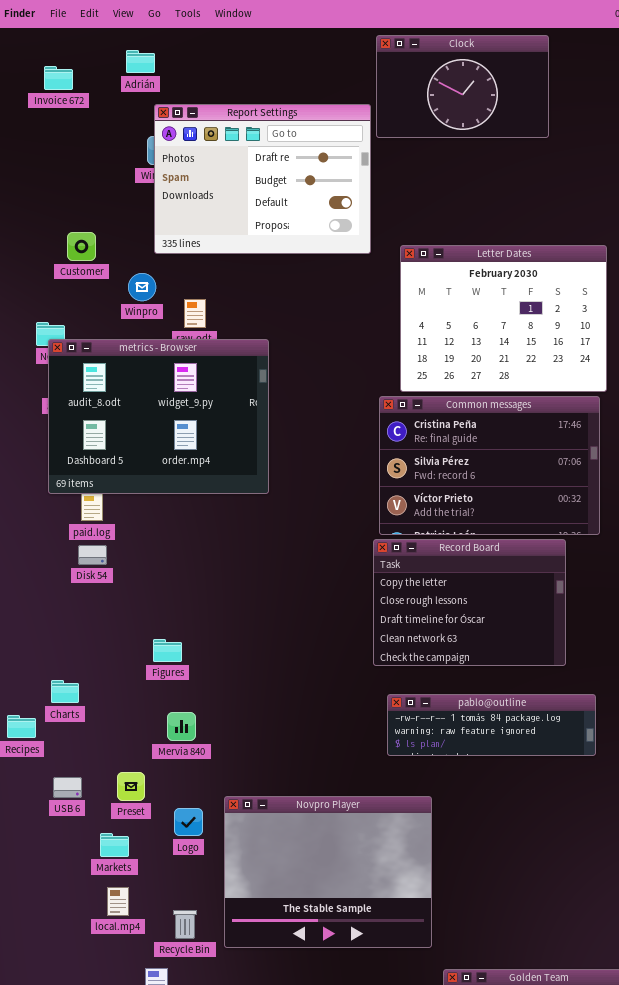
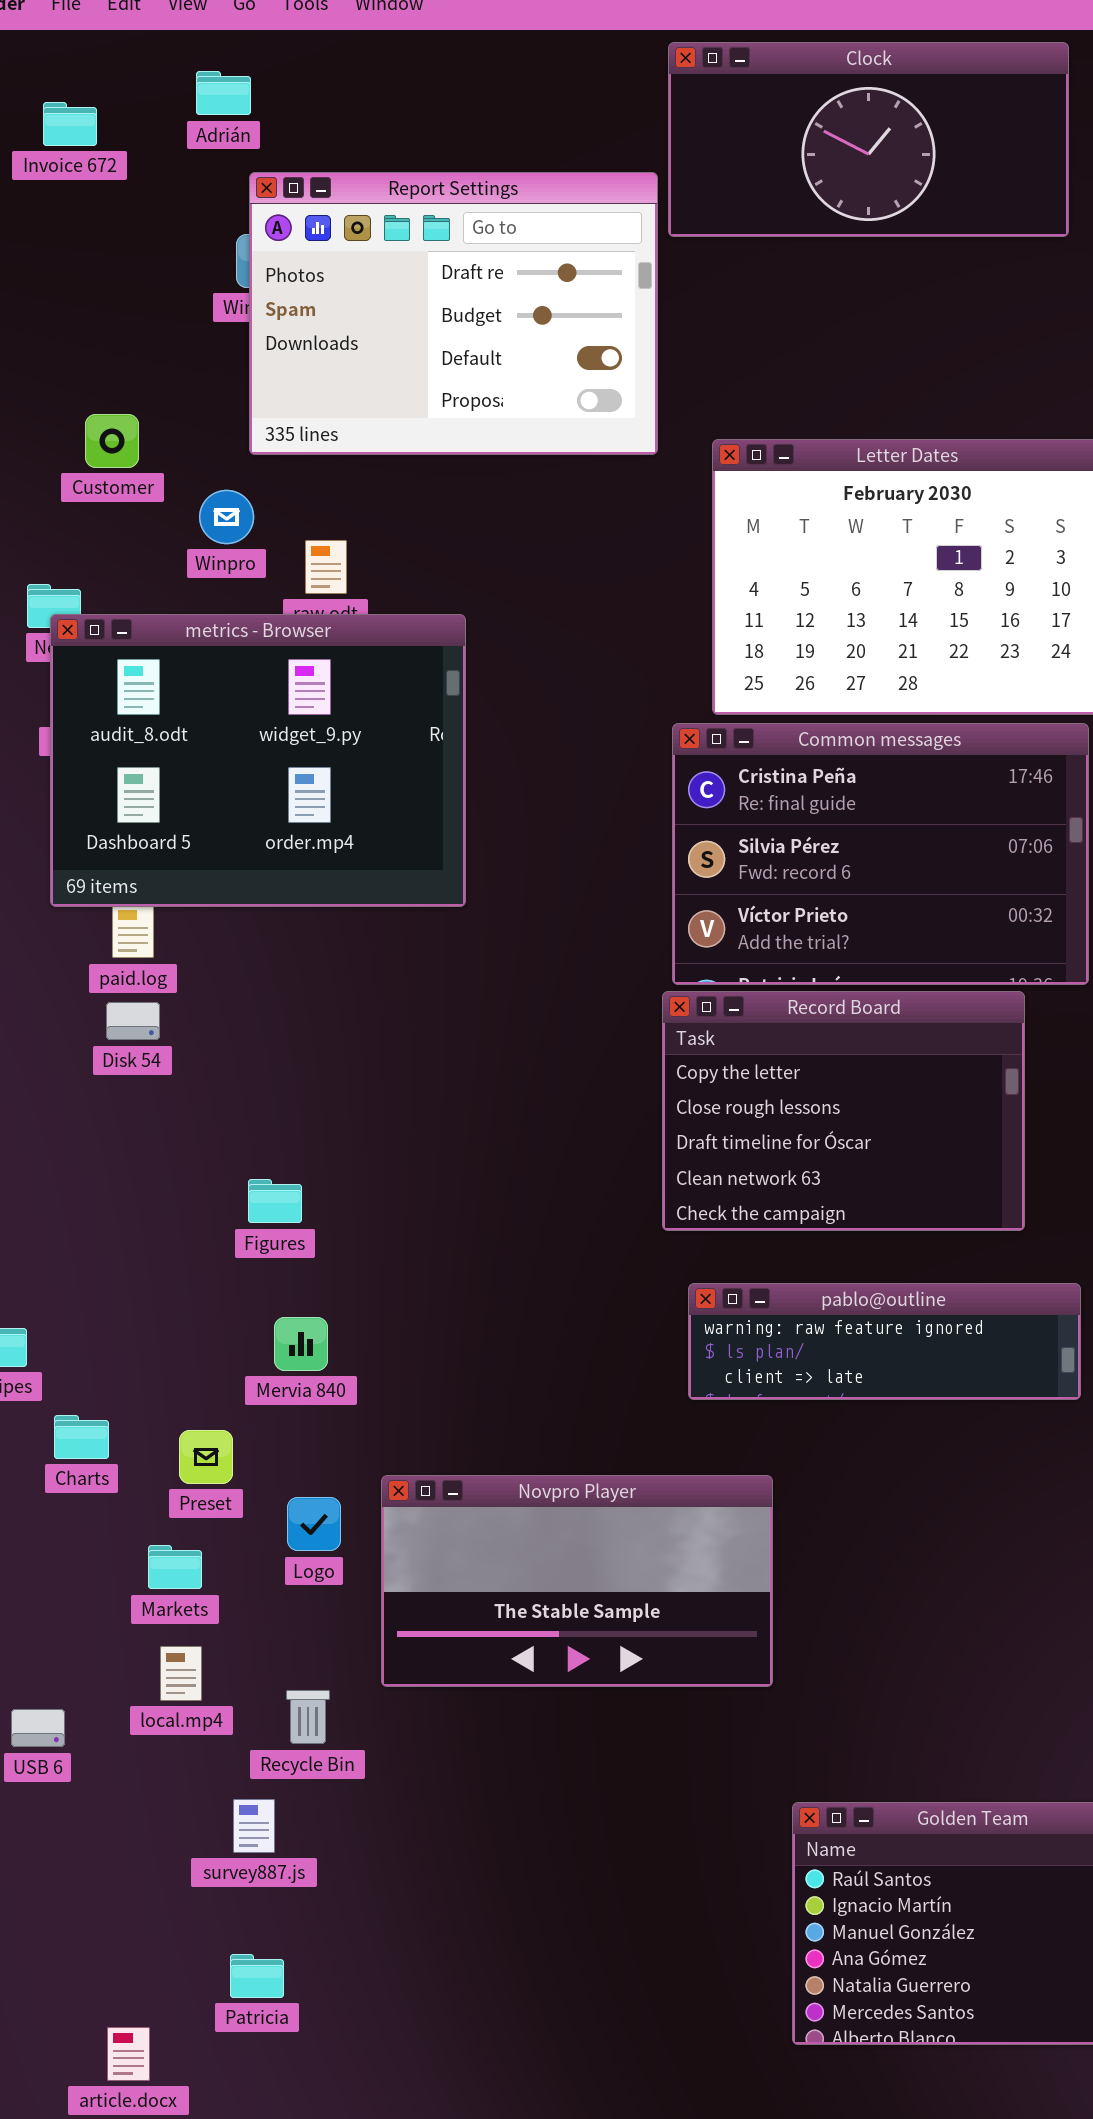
Clock: [376,35,549,138] -> [668,42,1069,237], resized
Charts: [51,680,79,703] -> [54,1415,109,1459], moved
pablo@outline: [387,694,596,756] -> [688,1283,1081,1400], scrolled down 1 row
USB 6: [53,777,82,798] -> [11,1709,65,1747], moved
Novpro Player: [224,796,432,948] -> [381,1475,773,1687], resized

